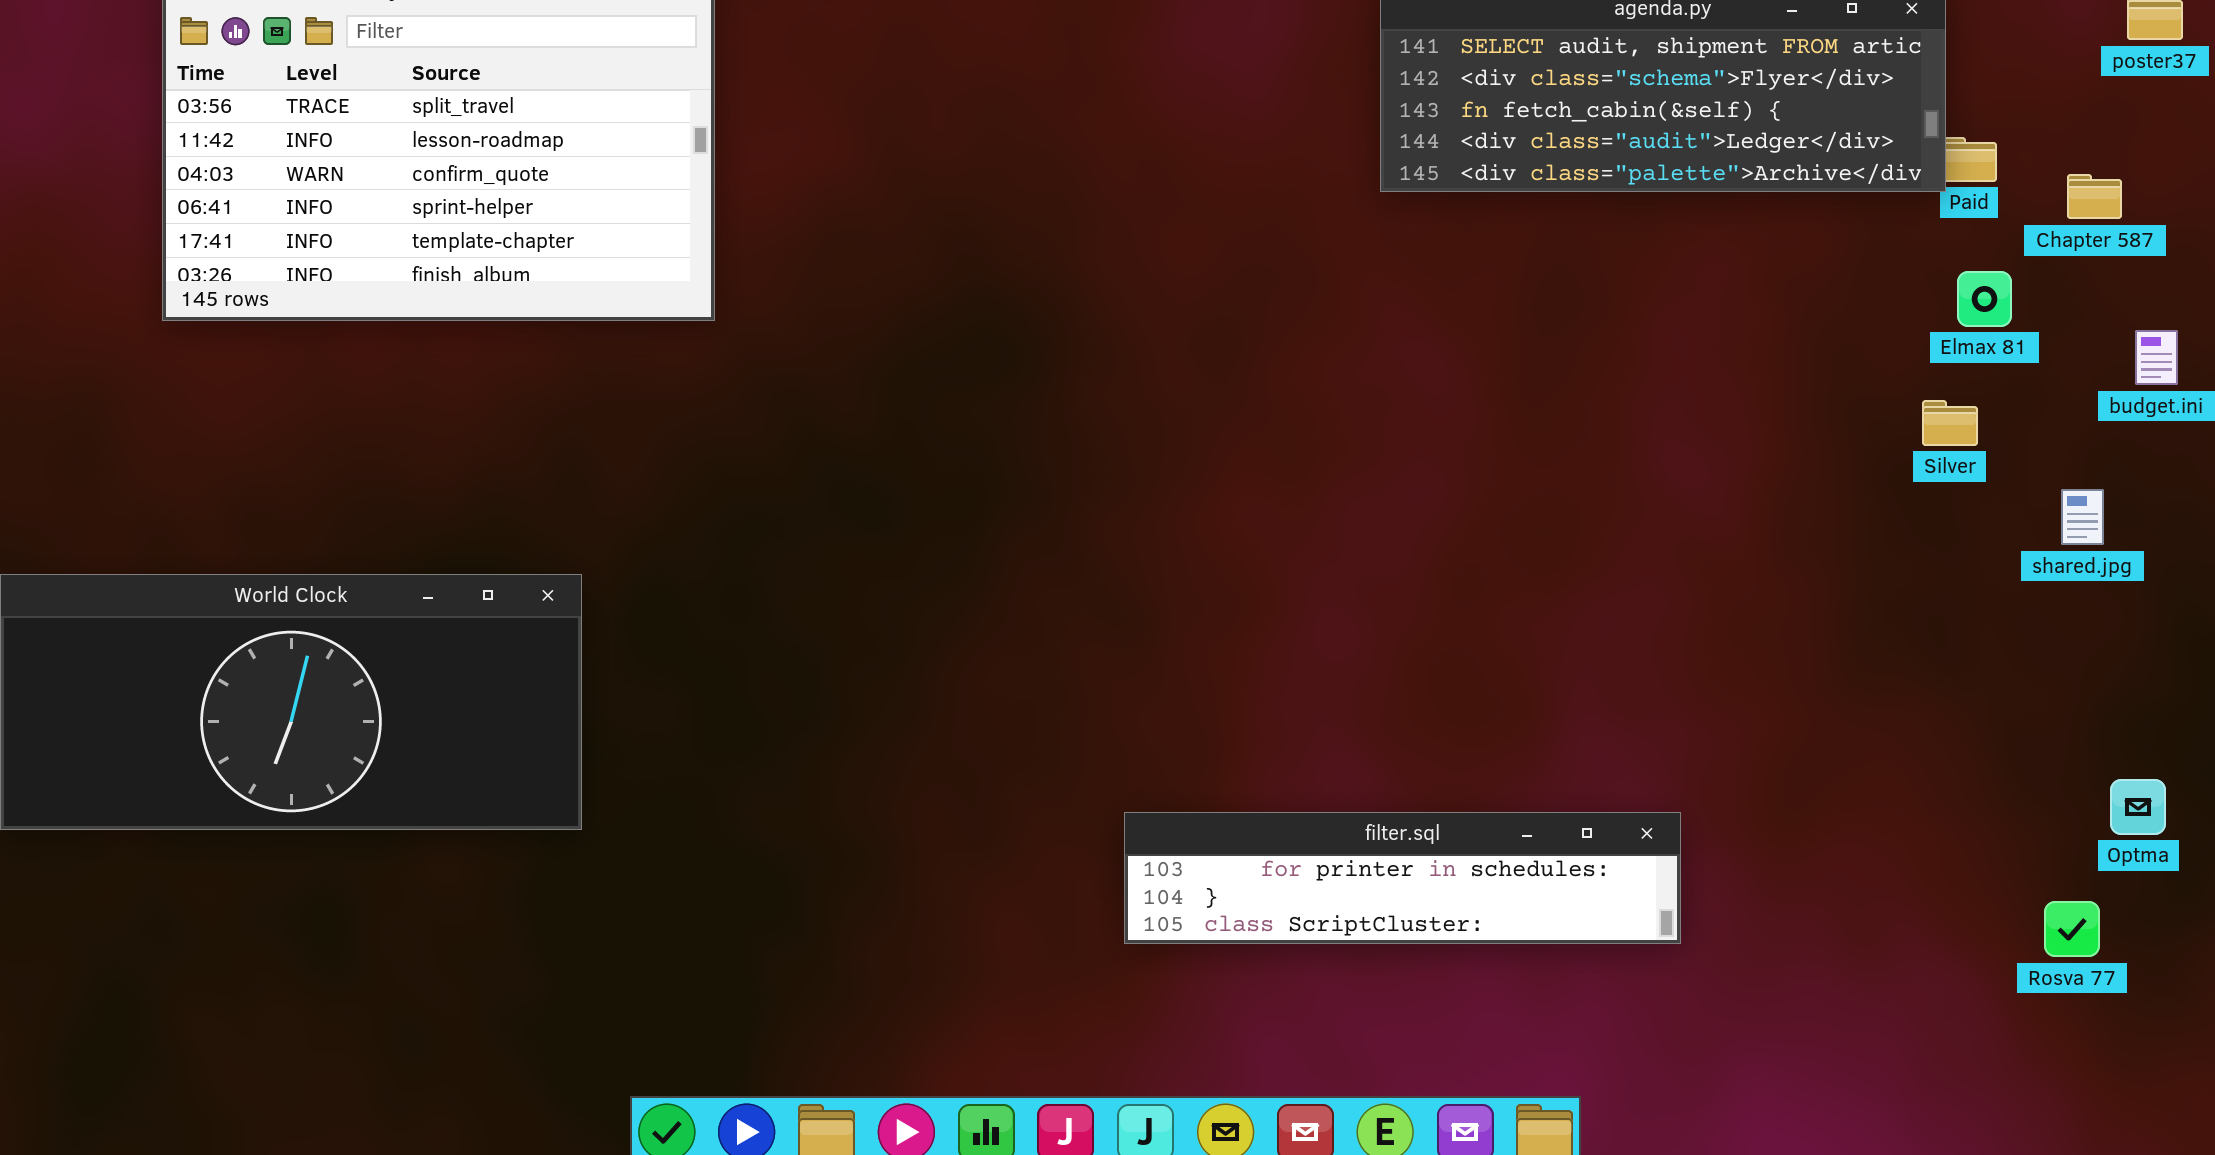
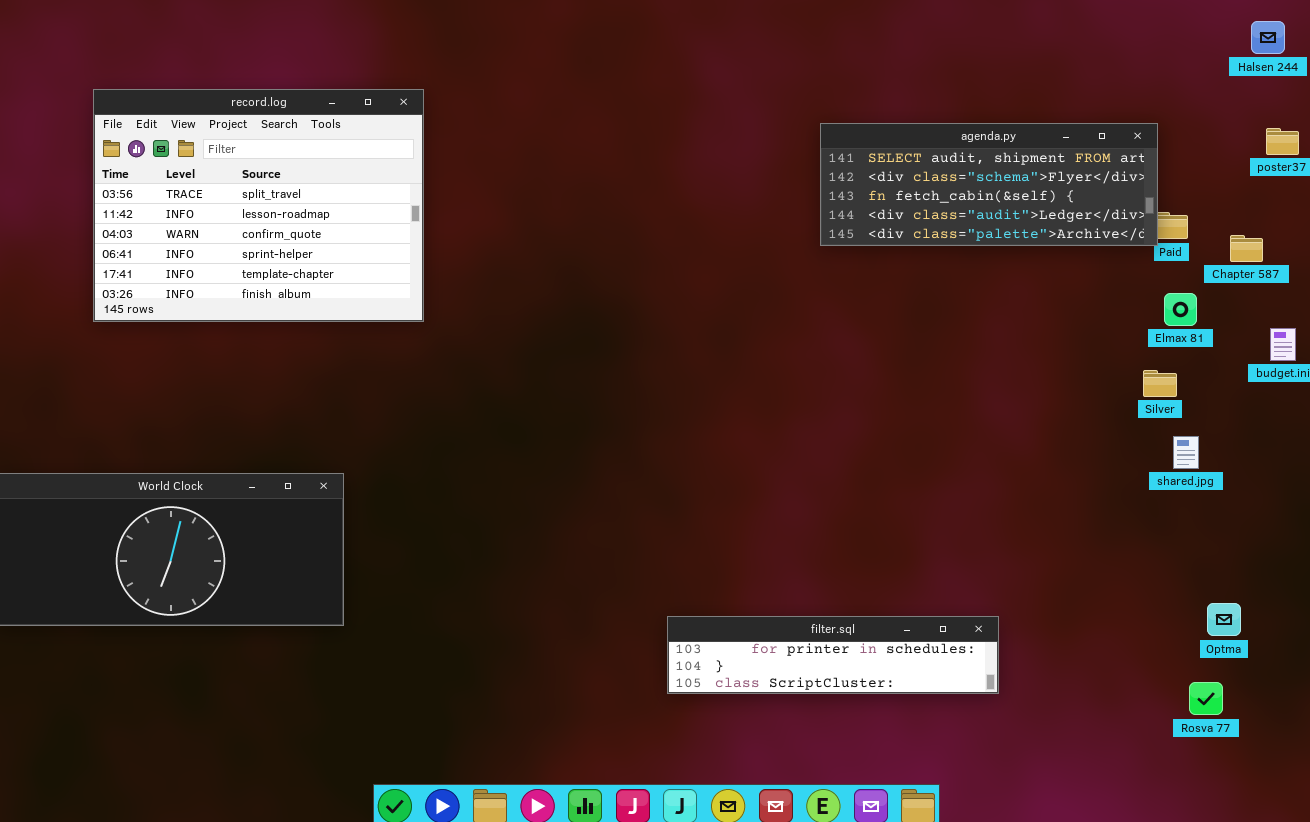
shared.jpg: [2061,489,2104,545] -> [1173,436,1199,469], moved
Optma: [2110,779,2166,835] -> [1207,603,1241,636], moved
Rosva 77: [2044,901,2100,957] -> [1189,682,1223,715], moved

